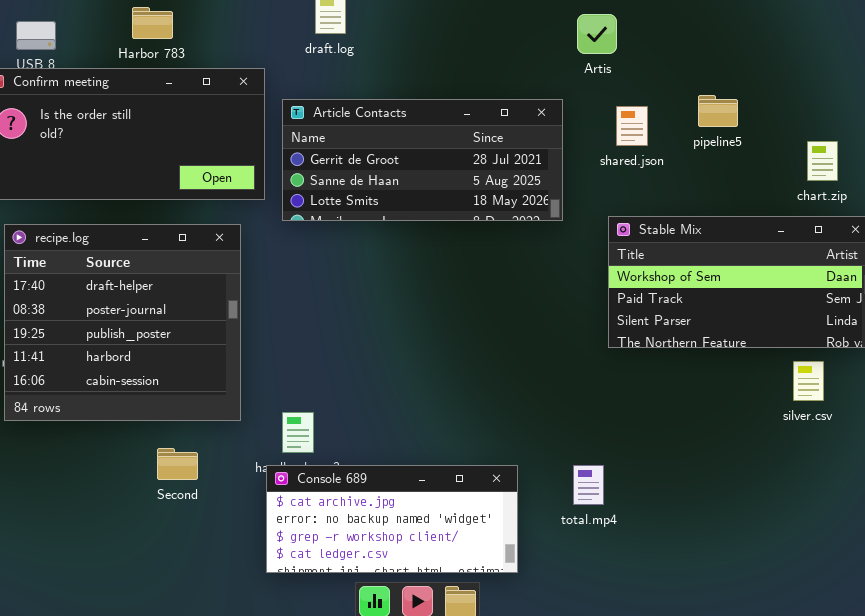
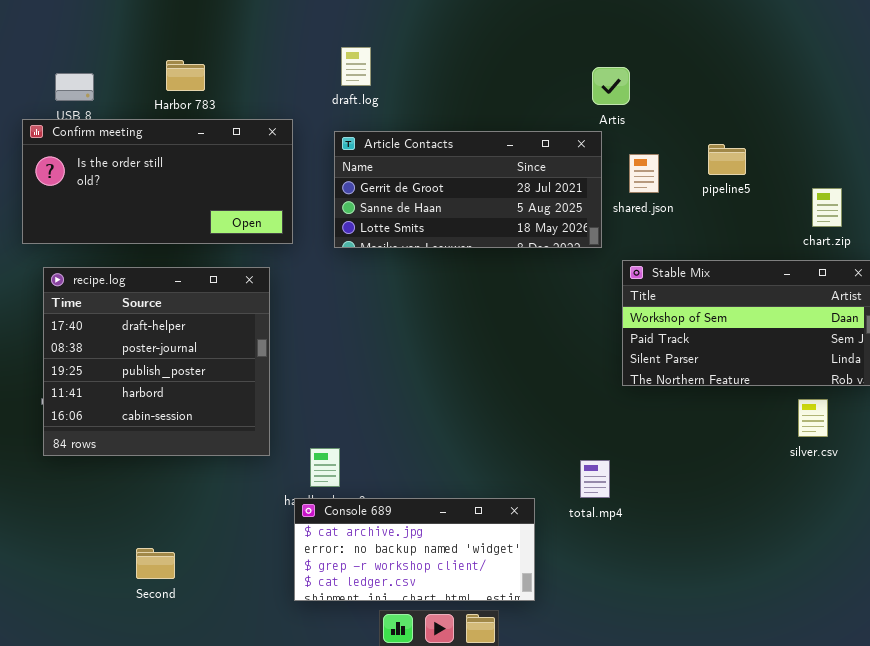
Article Contacts: [282,99,563,221] -> [334,131,602,248], moved
Second: [157,448,198,480] -> [136,548,175,579], moved
total.mp4: [573,465,604,505] -> [580,460,610,498], moved

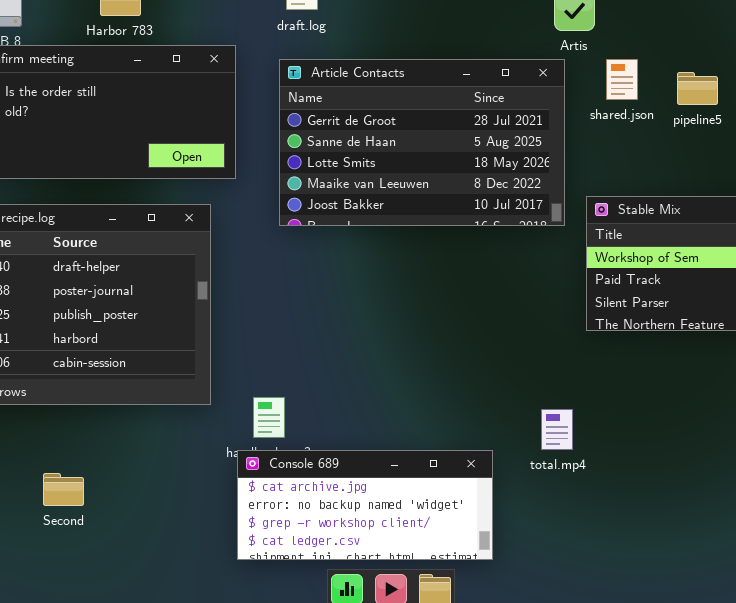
Article Contacts: [334,131,602,248] -> [279,59,565,226], resized
shared.json: [629,154,659,193] -> [606,59,638,100], moved
Second: [136,548,175,579] -> [43,473,84,506], moved

